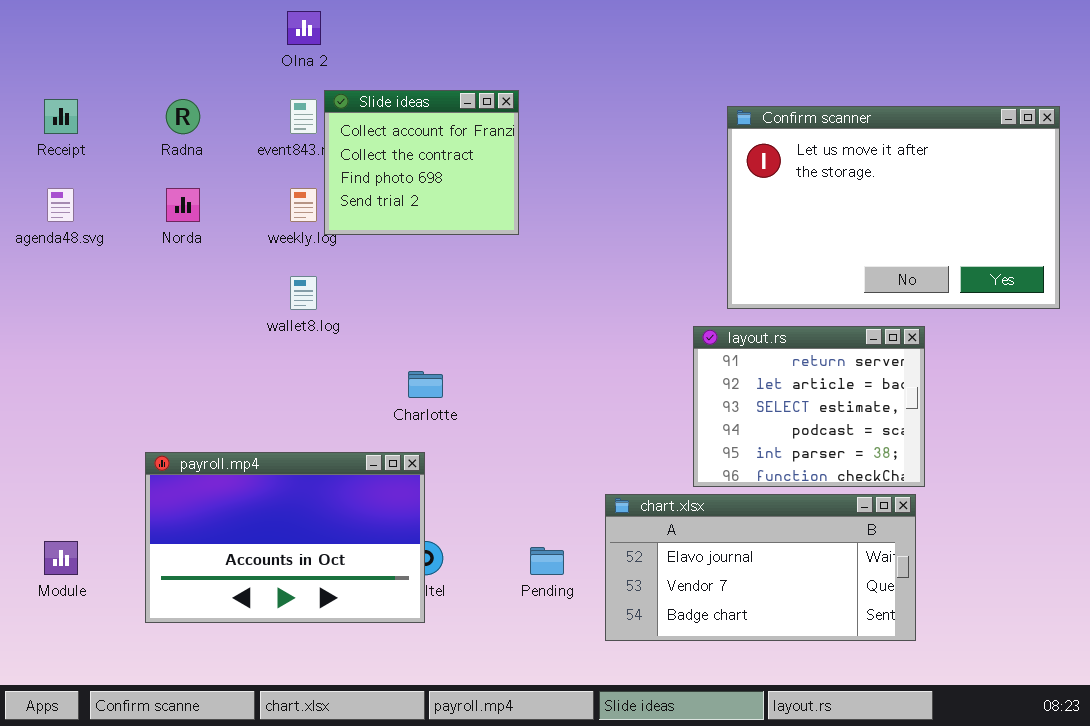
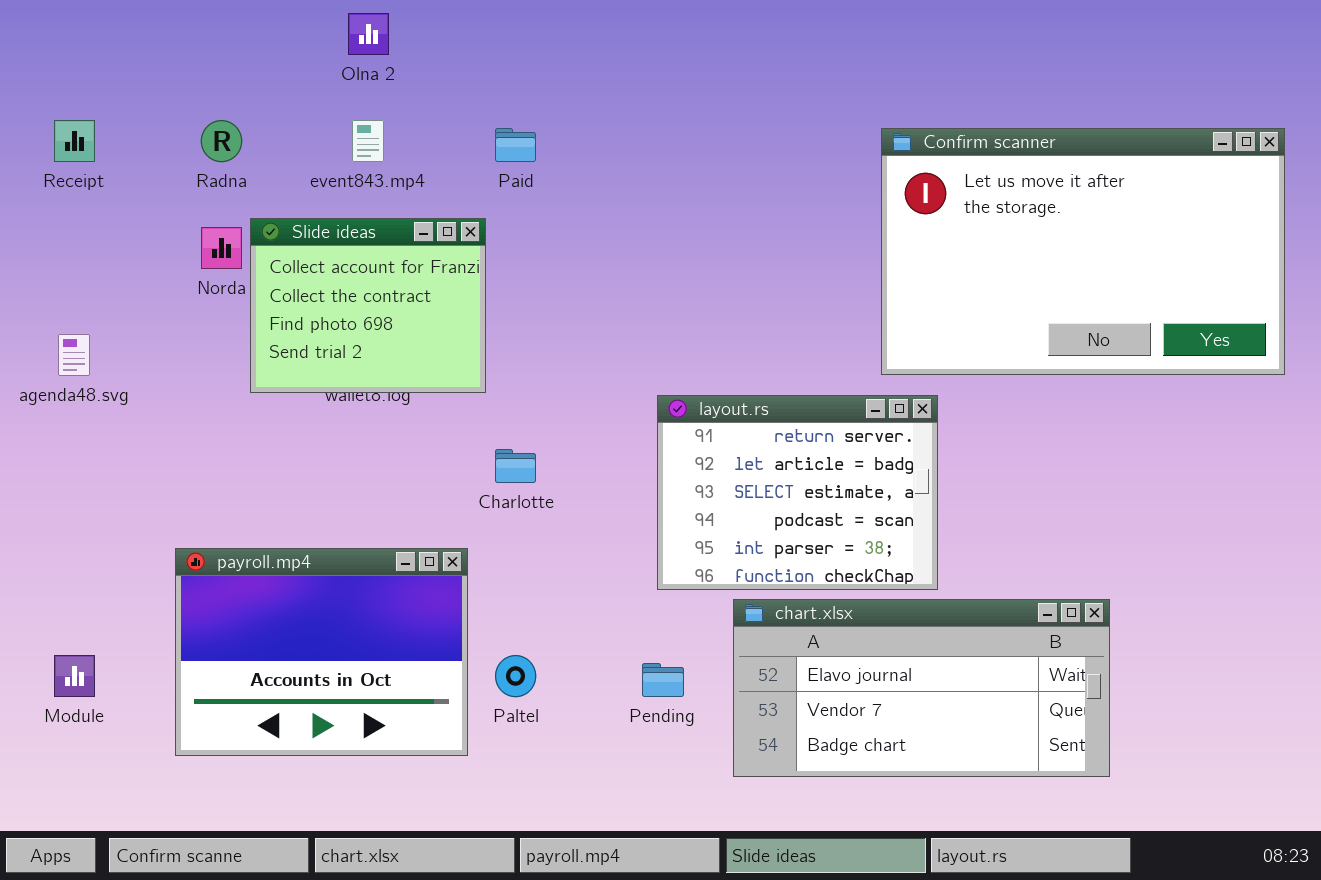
Slide ideas: [324,90,519,235] -> [250,218,486,393], moved
agenda48.svg: [47,188,74,222] -> [58,334,90,376], moved
layout.rs: [693,326,925,487] -> [657,395,938,590], moved
payroll.mp4: [145,452,425,623] -> [175,548,468,756], resized

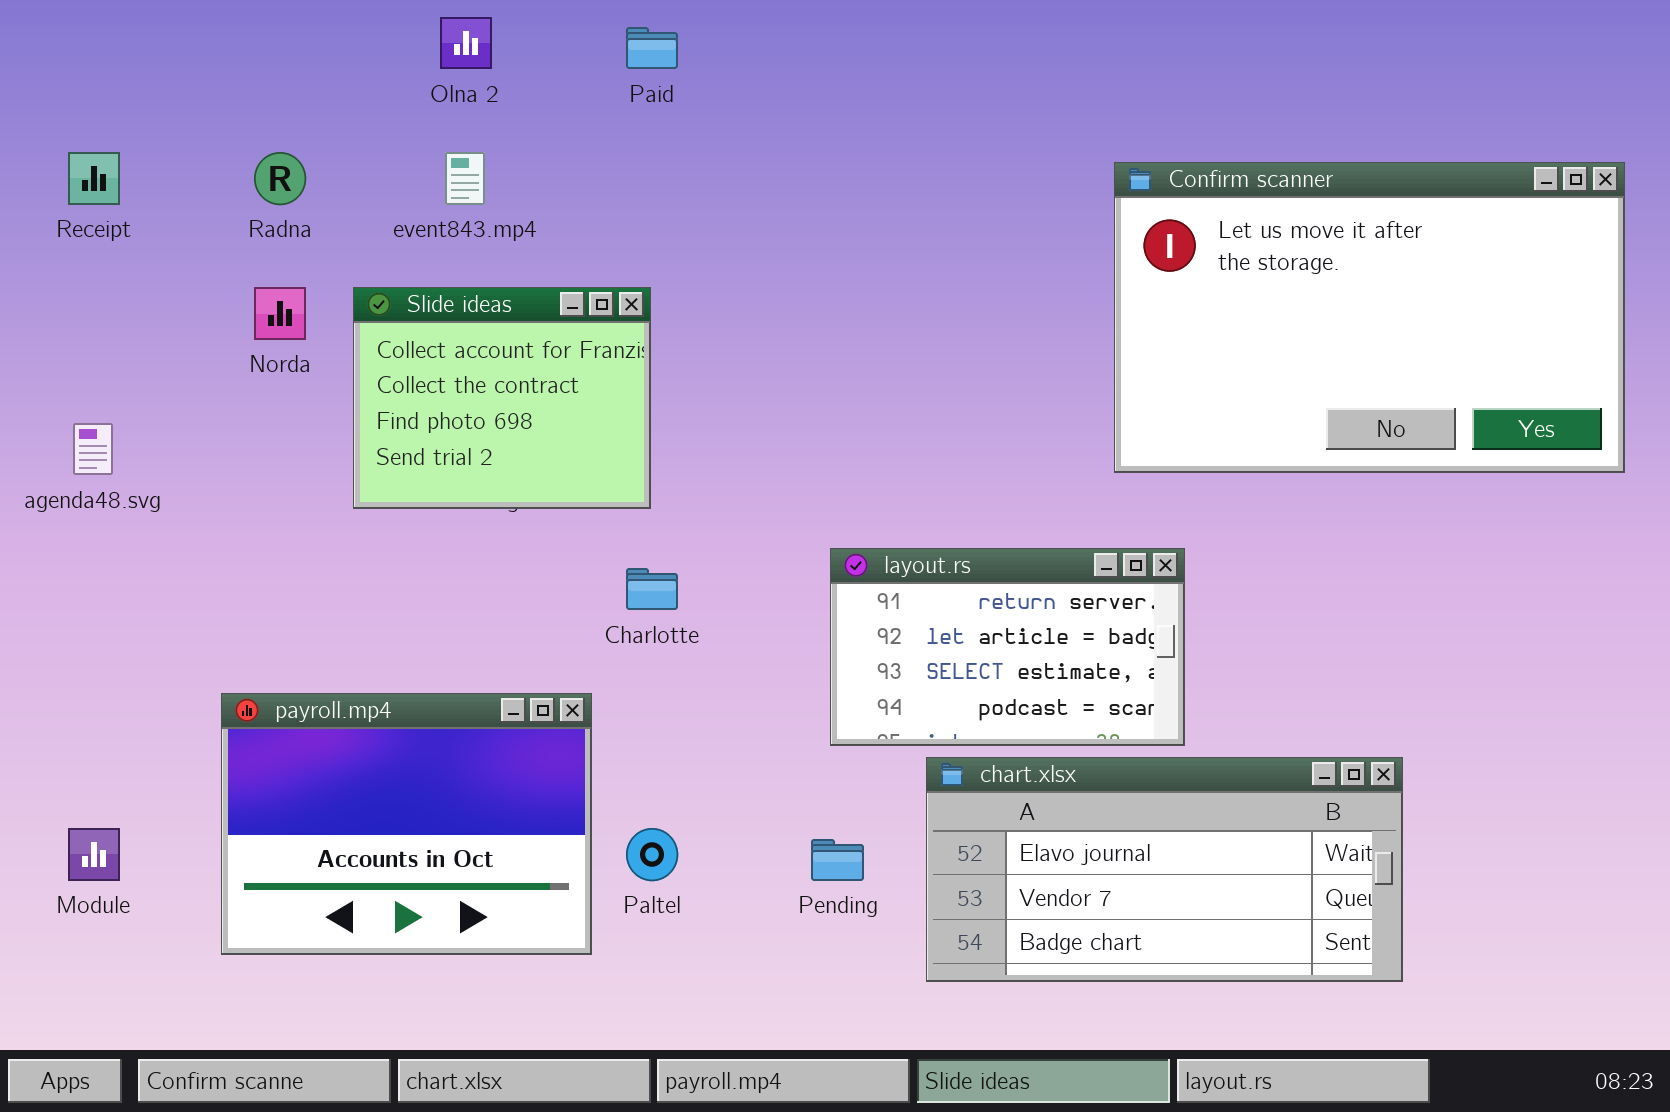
Paid: [495,128,536,162] -> [626,27,678,69], moved
Slide ideas: [250,218,486,393] -> [353,287,651,509], moved
layout.rs: [657,395,938,590] -> [830,548,1185,746], resized

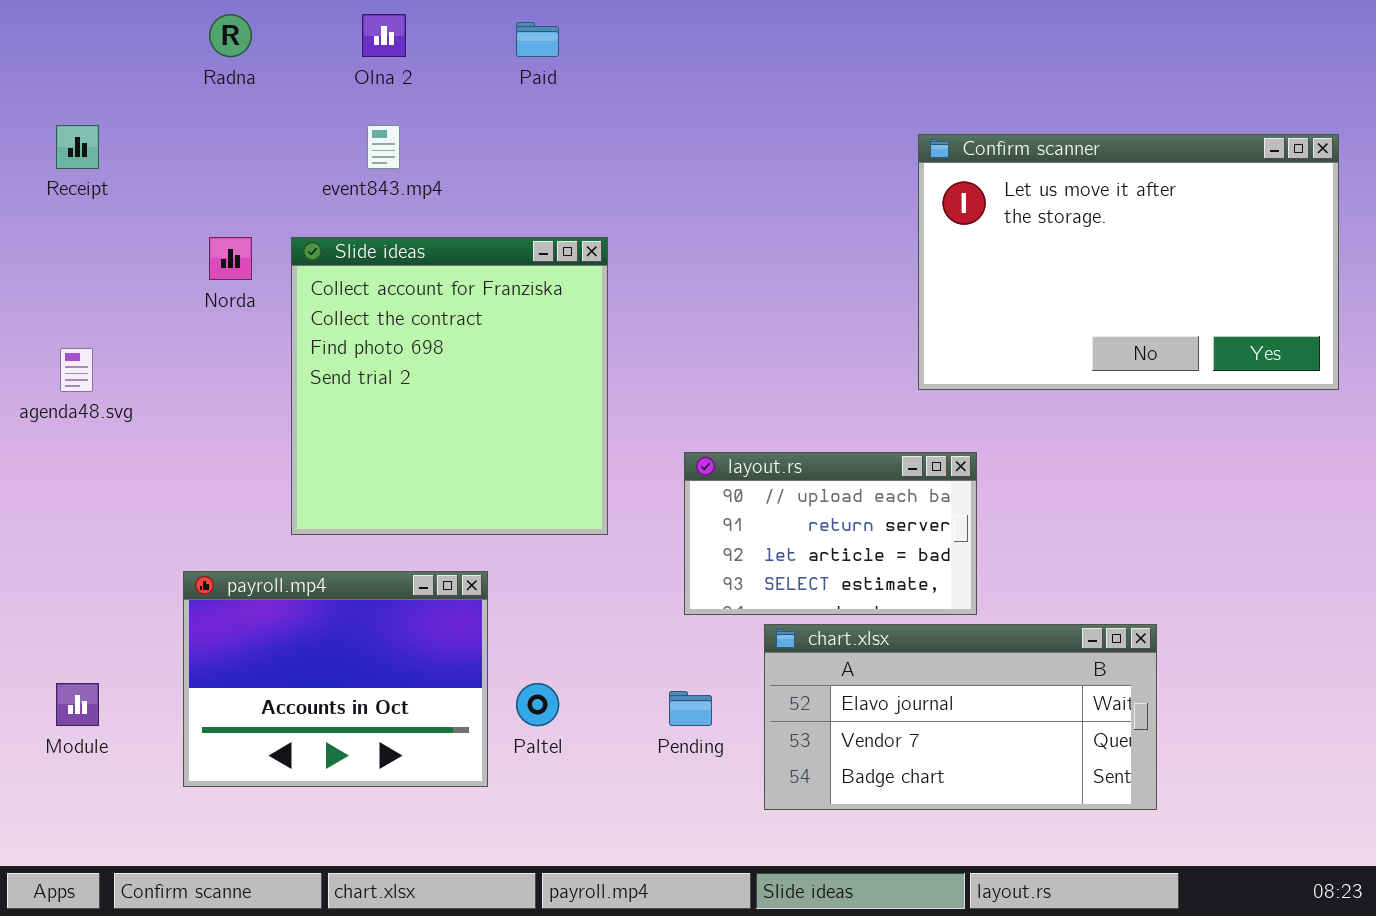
Radna: [254,152,306,205] -> [209,14,252,57], moved
Slide ideas: [353,287,651,509] -> [291,237,608,535], resized
layout.rs: [830,548,1185,746] -> [684,452,977,615], scrolled up 1 row

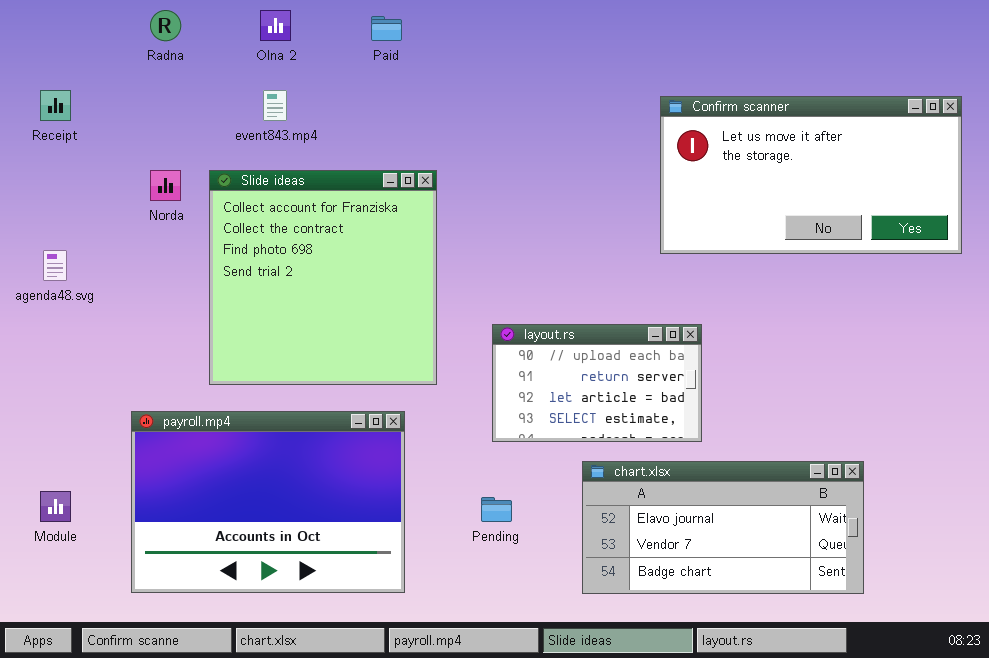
Confirm scanner: [918,134,1339,390] -> [660,96,962,254], resized
payroll.mp4: [183,571,488,787] -> [131,411,405,593], resized
chart.xlsx: [764,624,1157,810] -> [582,461,864,594], moved

